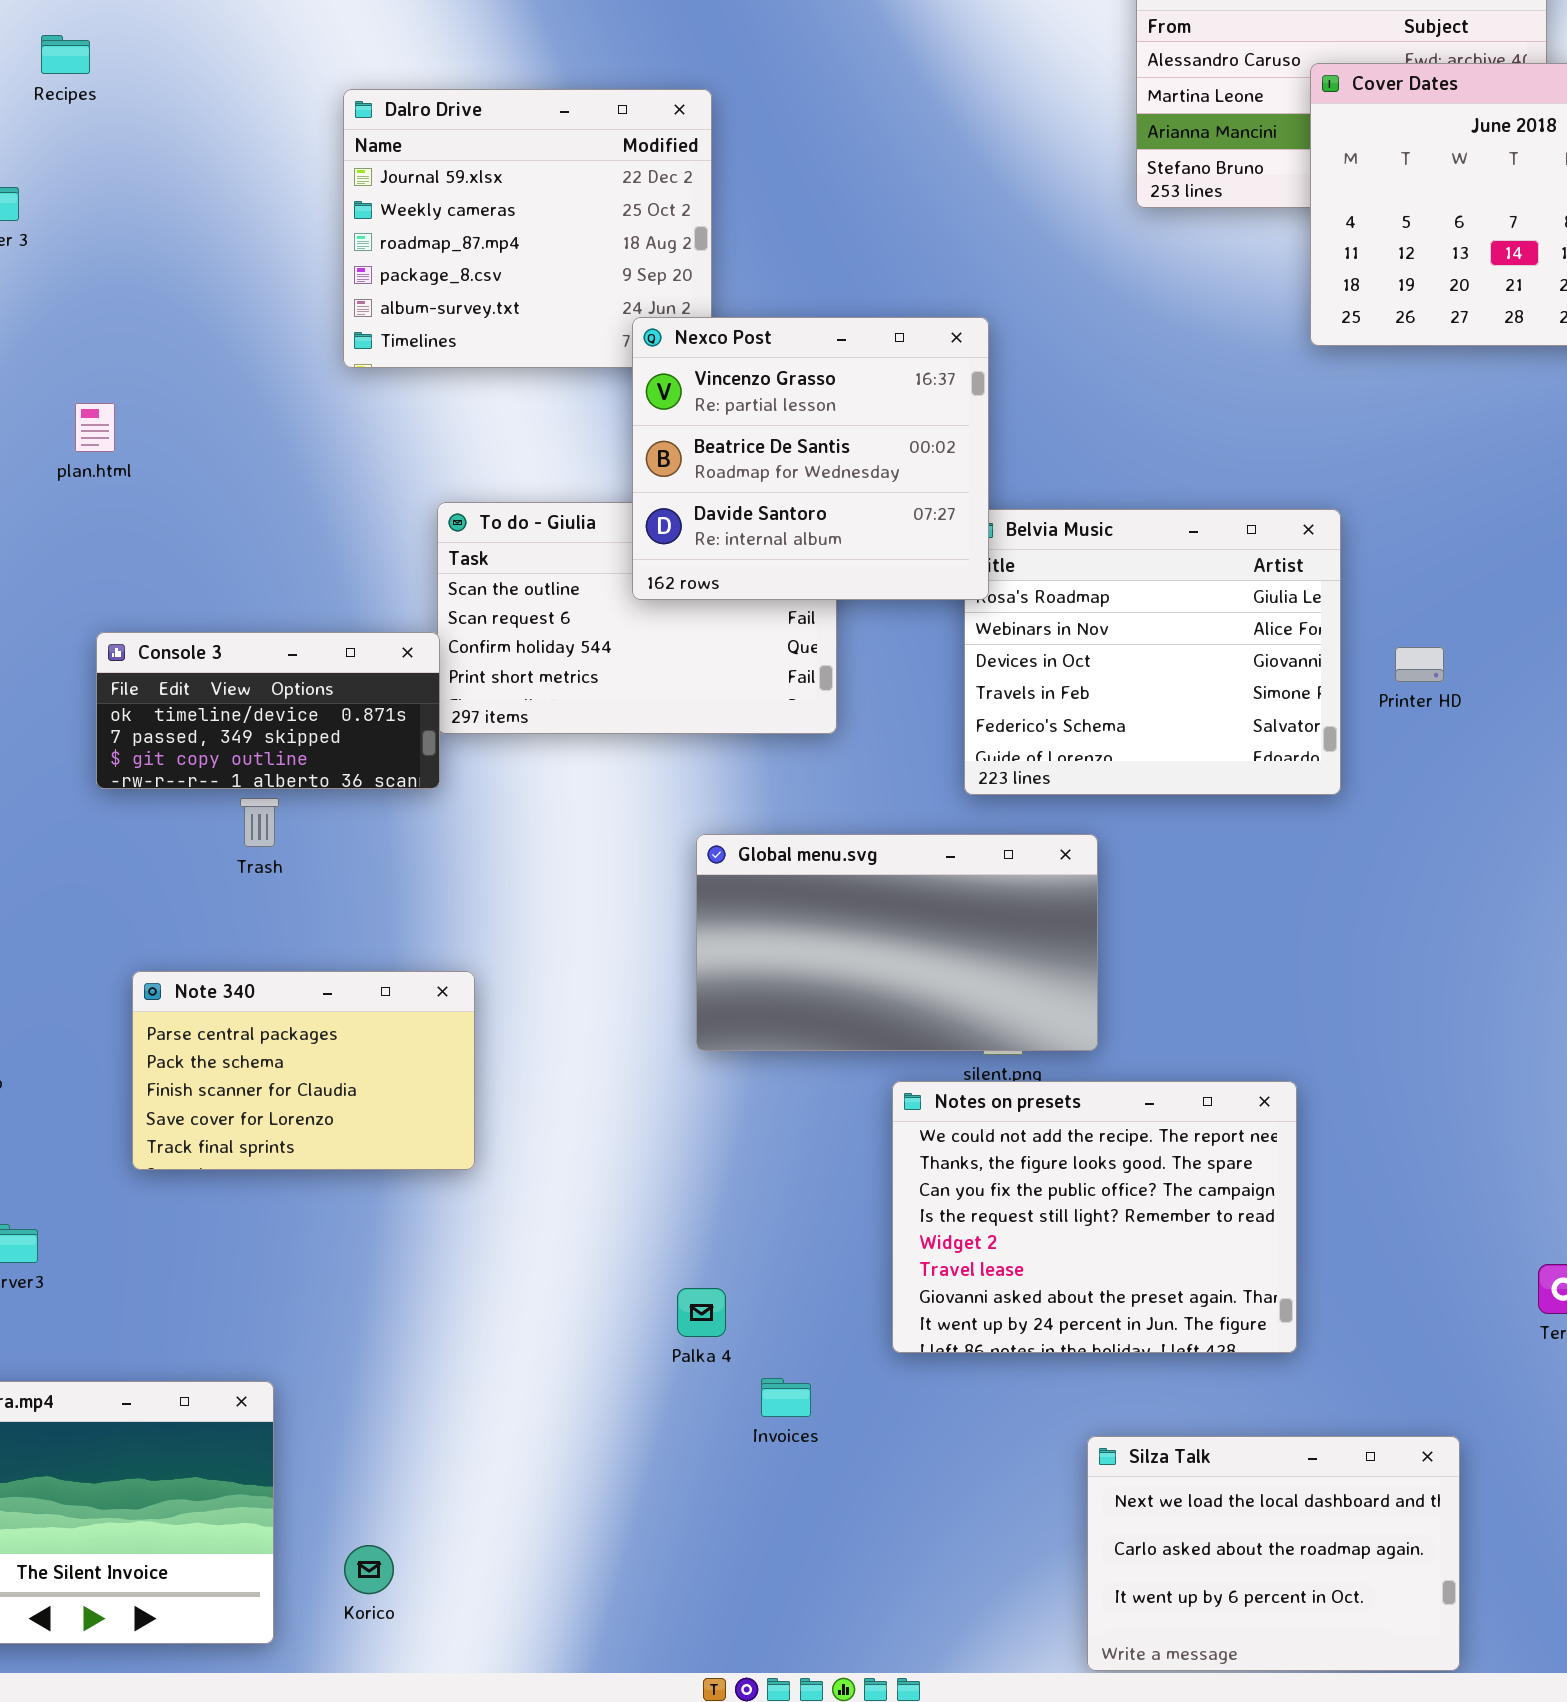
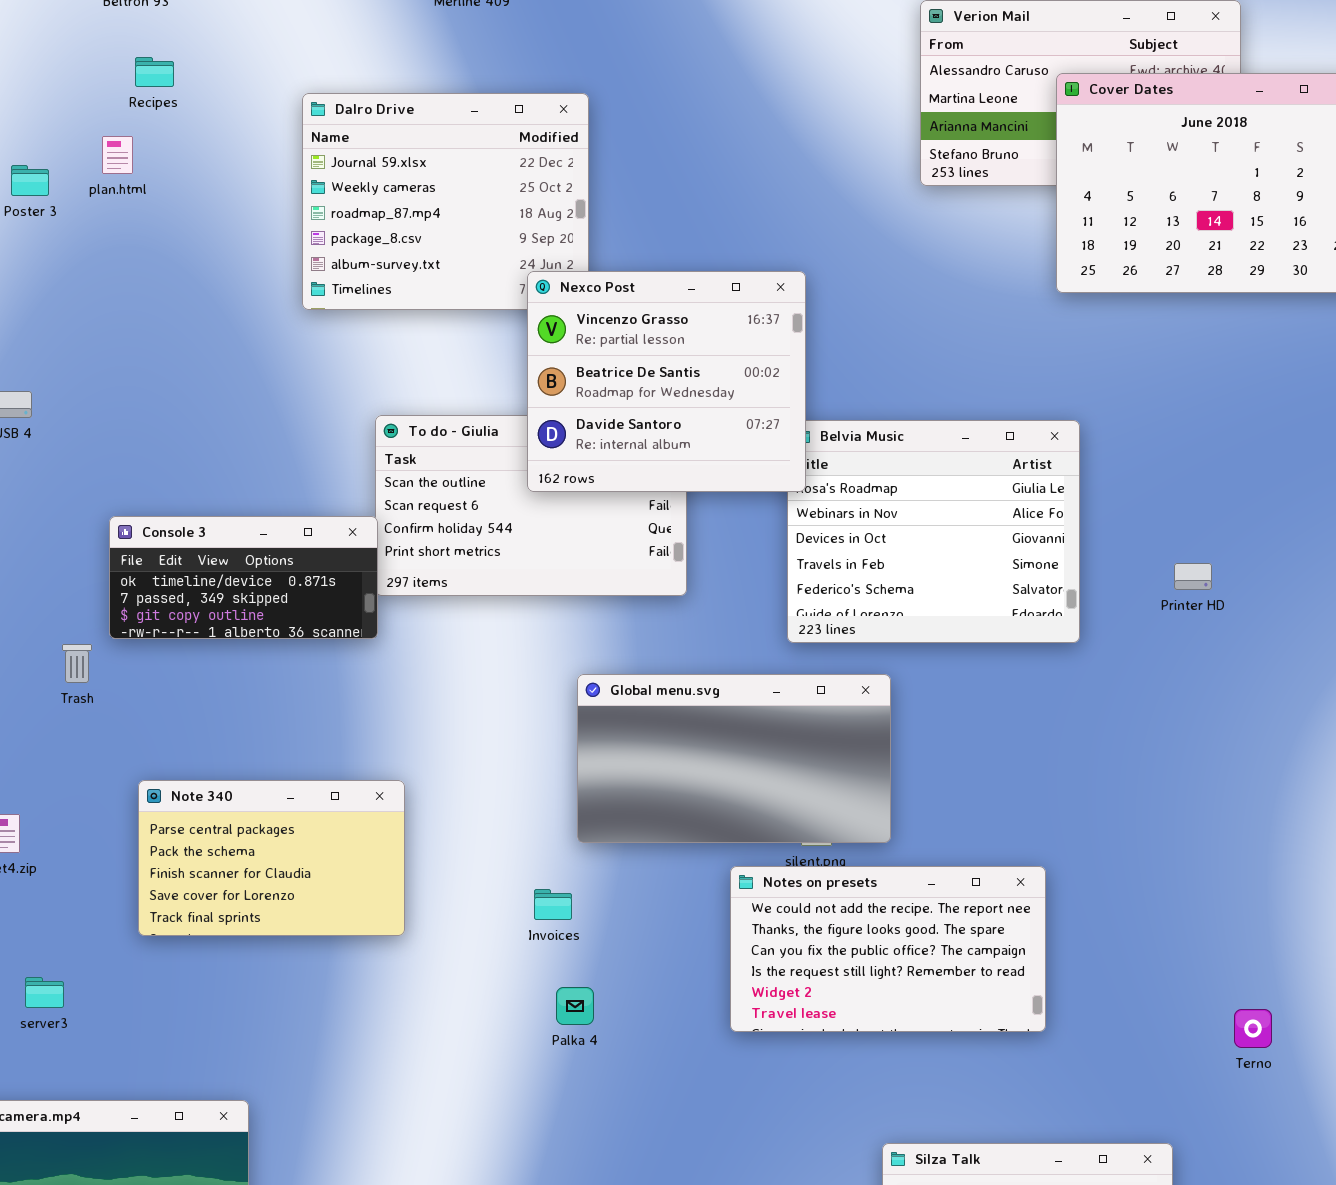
Recipes: [41,35,90,74] -> [135,57,174,87], moved
plan.html: [75,403,115,452] -> [102,136,133,174], moved
Printer HD: [1395,647,1444,682] -> [1174,563,1212,590], moved
Trash: [240,798,279,847] -> [62,644,92,683], moved
Notes on presets: [892,1081,1297,1353] -> [730,866,1046,1032], resized
Palka 4: [677,1288,726,1337] -> [556,987,594,1025], moved
Invoices: [761,1378,811,1417] -> [534,889,572,920], moved

